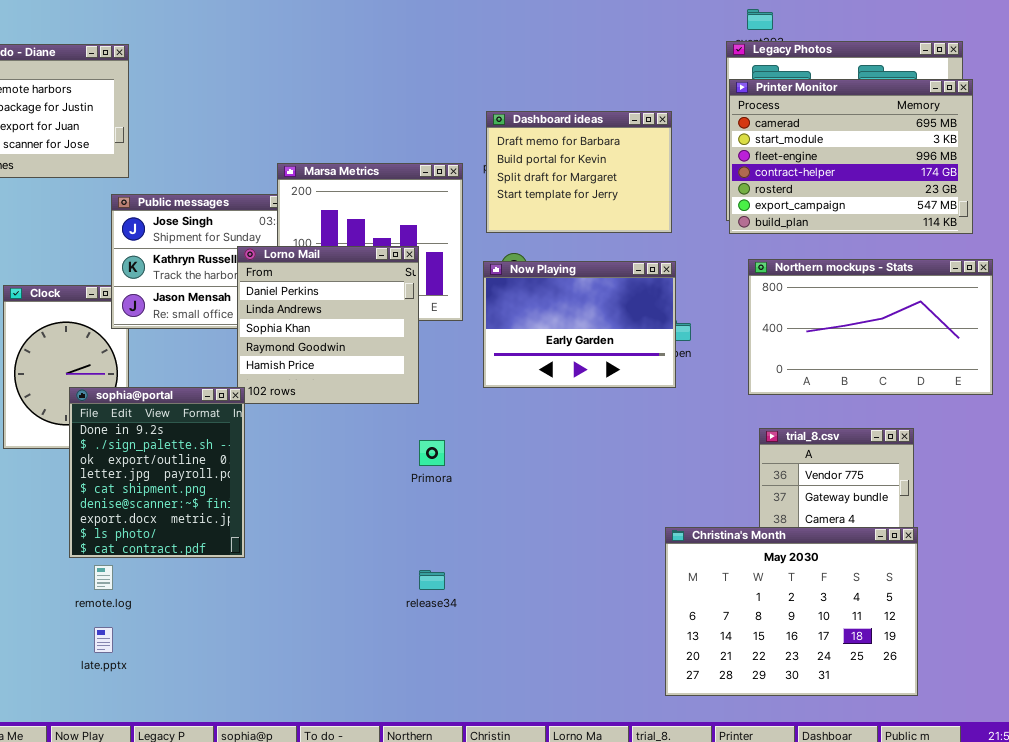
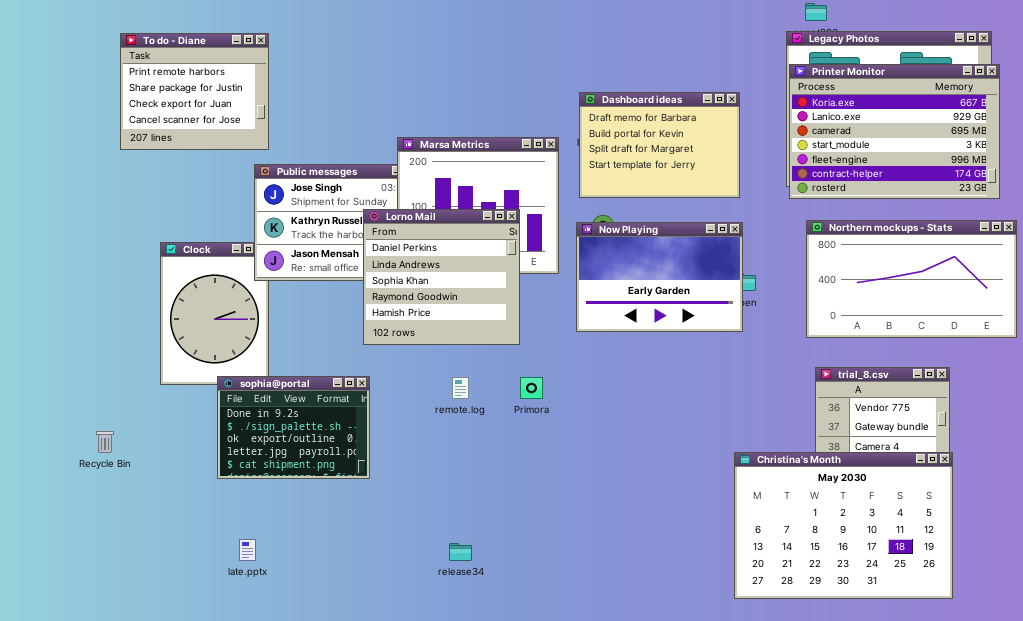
Printer Monitor: [729,79,973,234] -> [789,64,1000,199], scrolled up 2 rows
sophia@portal: [69,387,245,558] -> [217,376,370,479], resized
remote.log: [94,565,113,590] -> [452,377,469,399], moved
release34: [419,570,445,590] -> [449,543,472,561], moved

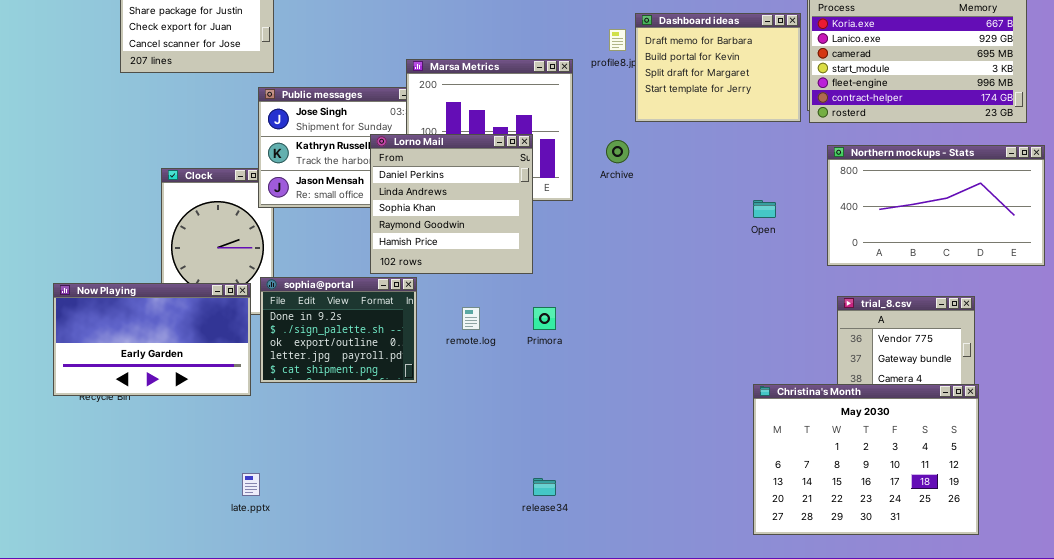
Dashboard ideas: [579,92,740,198] -> [635,13,801,122], moved
Now Playing: [576,222,743,332] -> [53,283,251,396], moved, resized
sophia@portal: [217,376,370,479] -> [260,277,417,383], moved
release34: [449,543,472,561] -> [533,478,556,496], moved

